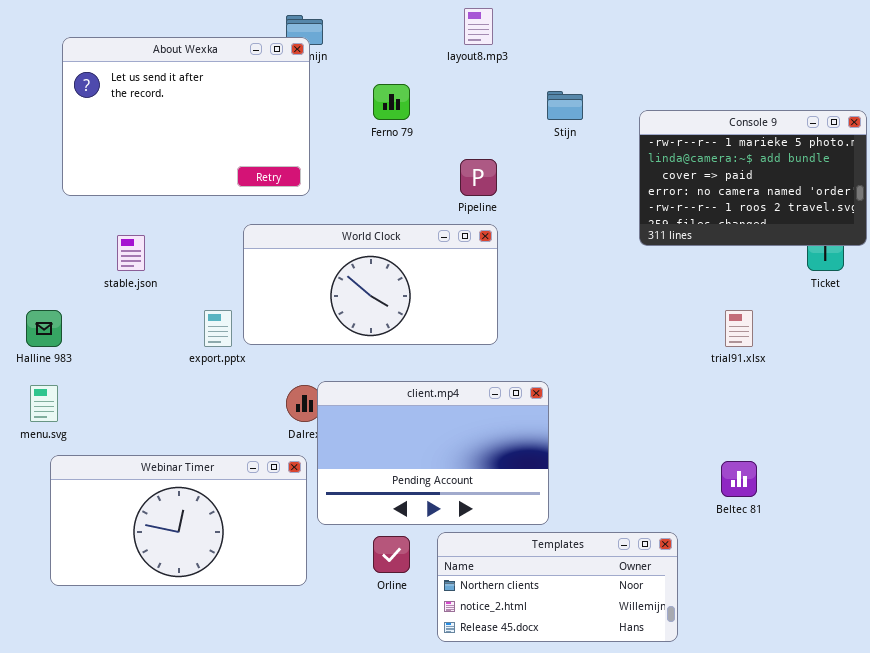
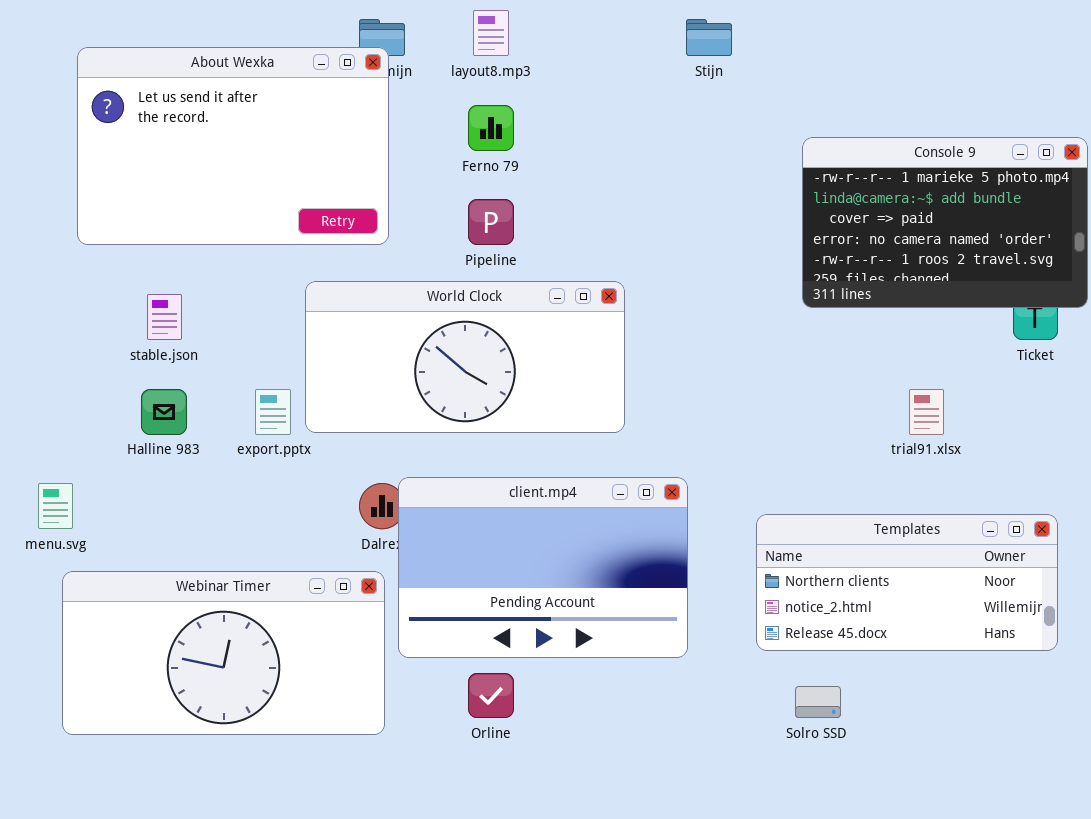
layout8.mp3: [464,8,493,45] -> [473,10,509,56], moved
Stijn: [547,91,583,120] -> [686,19,732,56], moved
Pipeline: [460,159,497,196] -> [468,199,514,245], moved
Halline 983: [26,310,62,347] -> [141,389,187,435], moved
Templates: [437,532,678,642] -> [756,514,1058,651], moved

